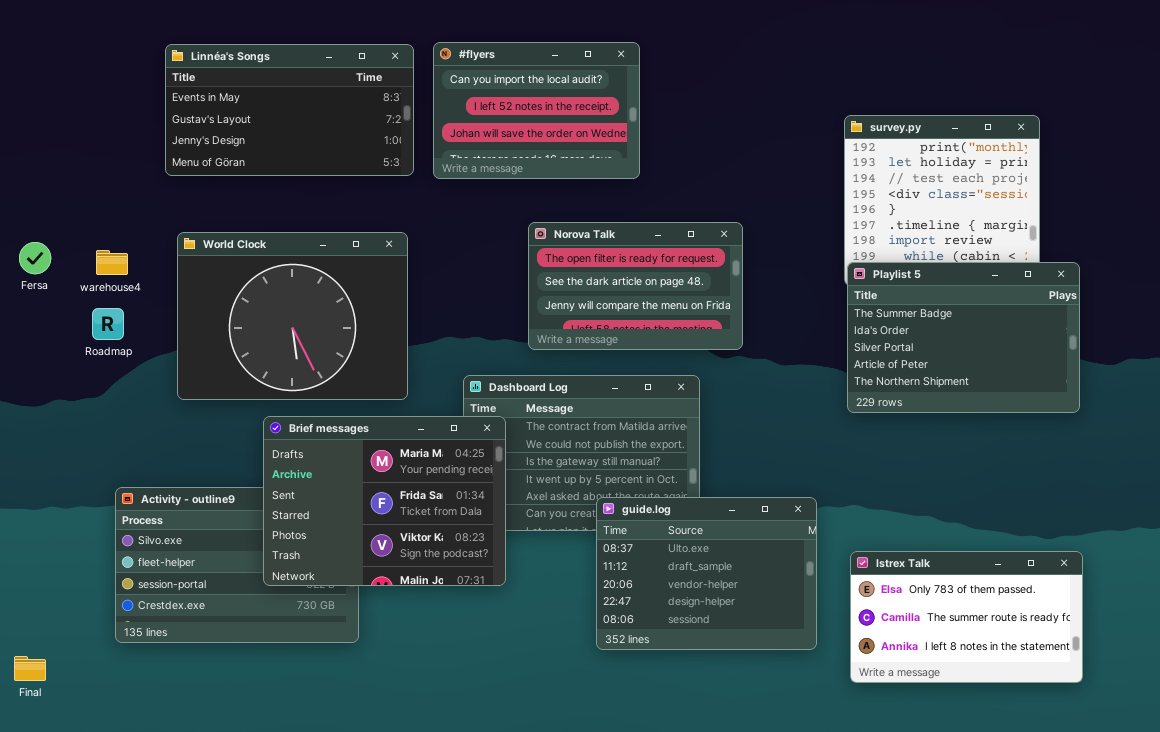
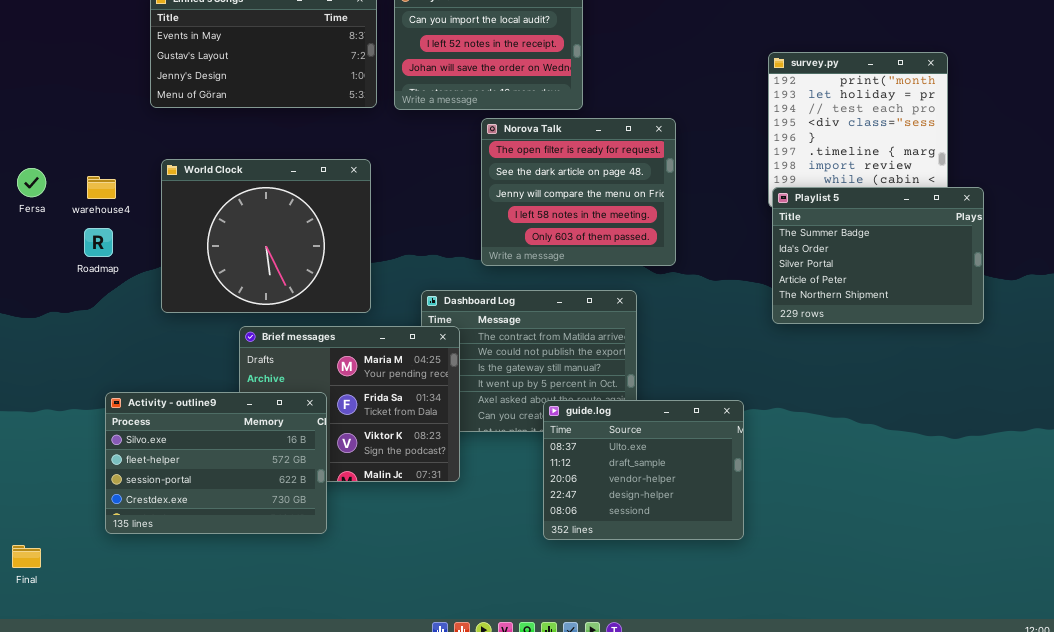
Norova Talk: [528,222,743,350] -> [481,118,676,266], resized
Activity - outline9: [115,487,359,643] -> [105,392,327,534], raised
Istrex Talk: [850,551,1083,683] -> none, closed

